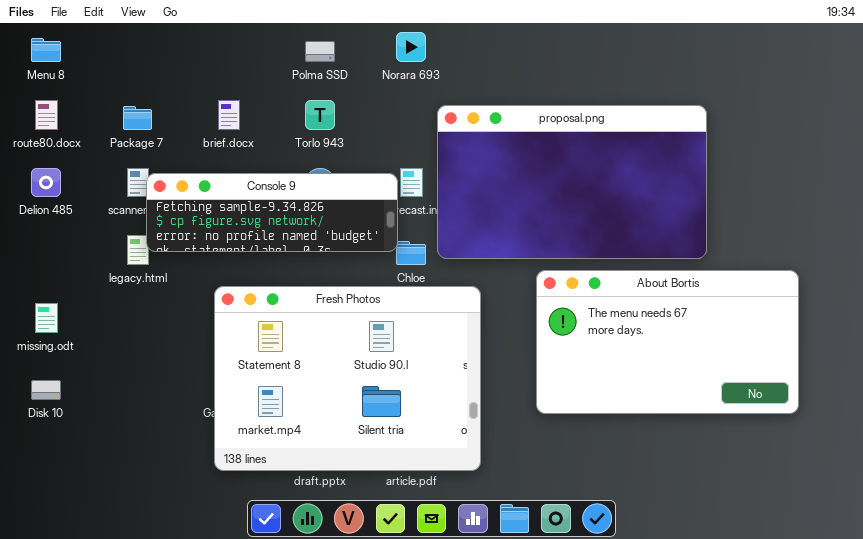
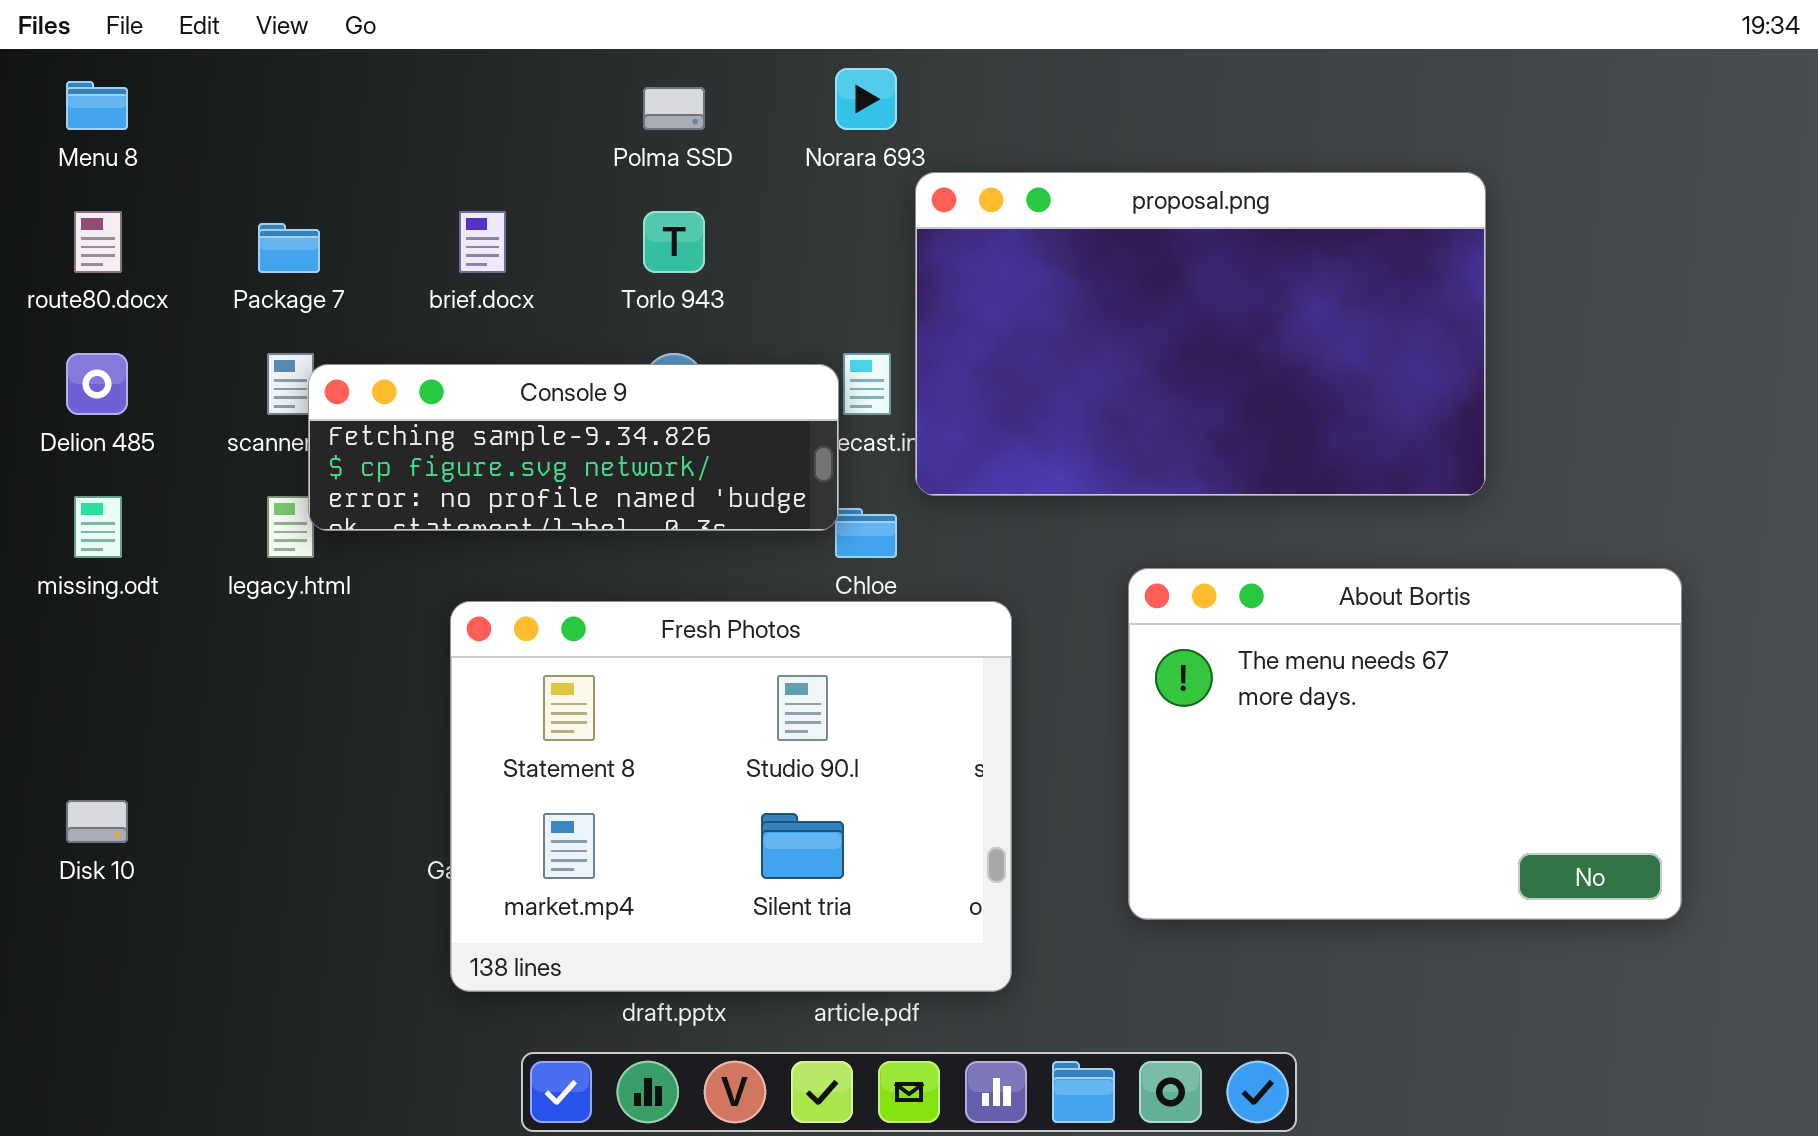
proposal.png: [437,105,707,259] -> [915,172,1486,496], moved
About Bortis: [536,270,799,414] -> [1128,568,1682,920], resized
missing.odt: [35,303,58,333] -> [74,496,122,558], moved

